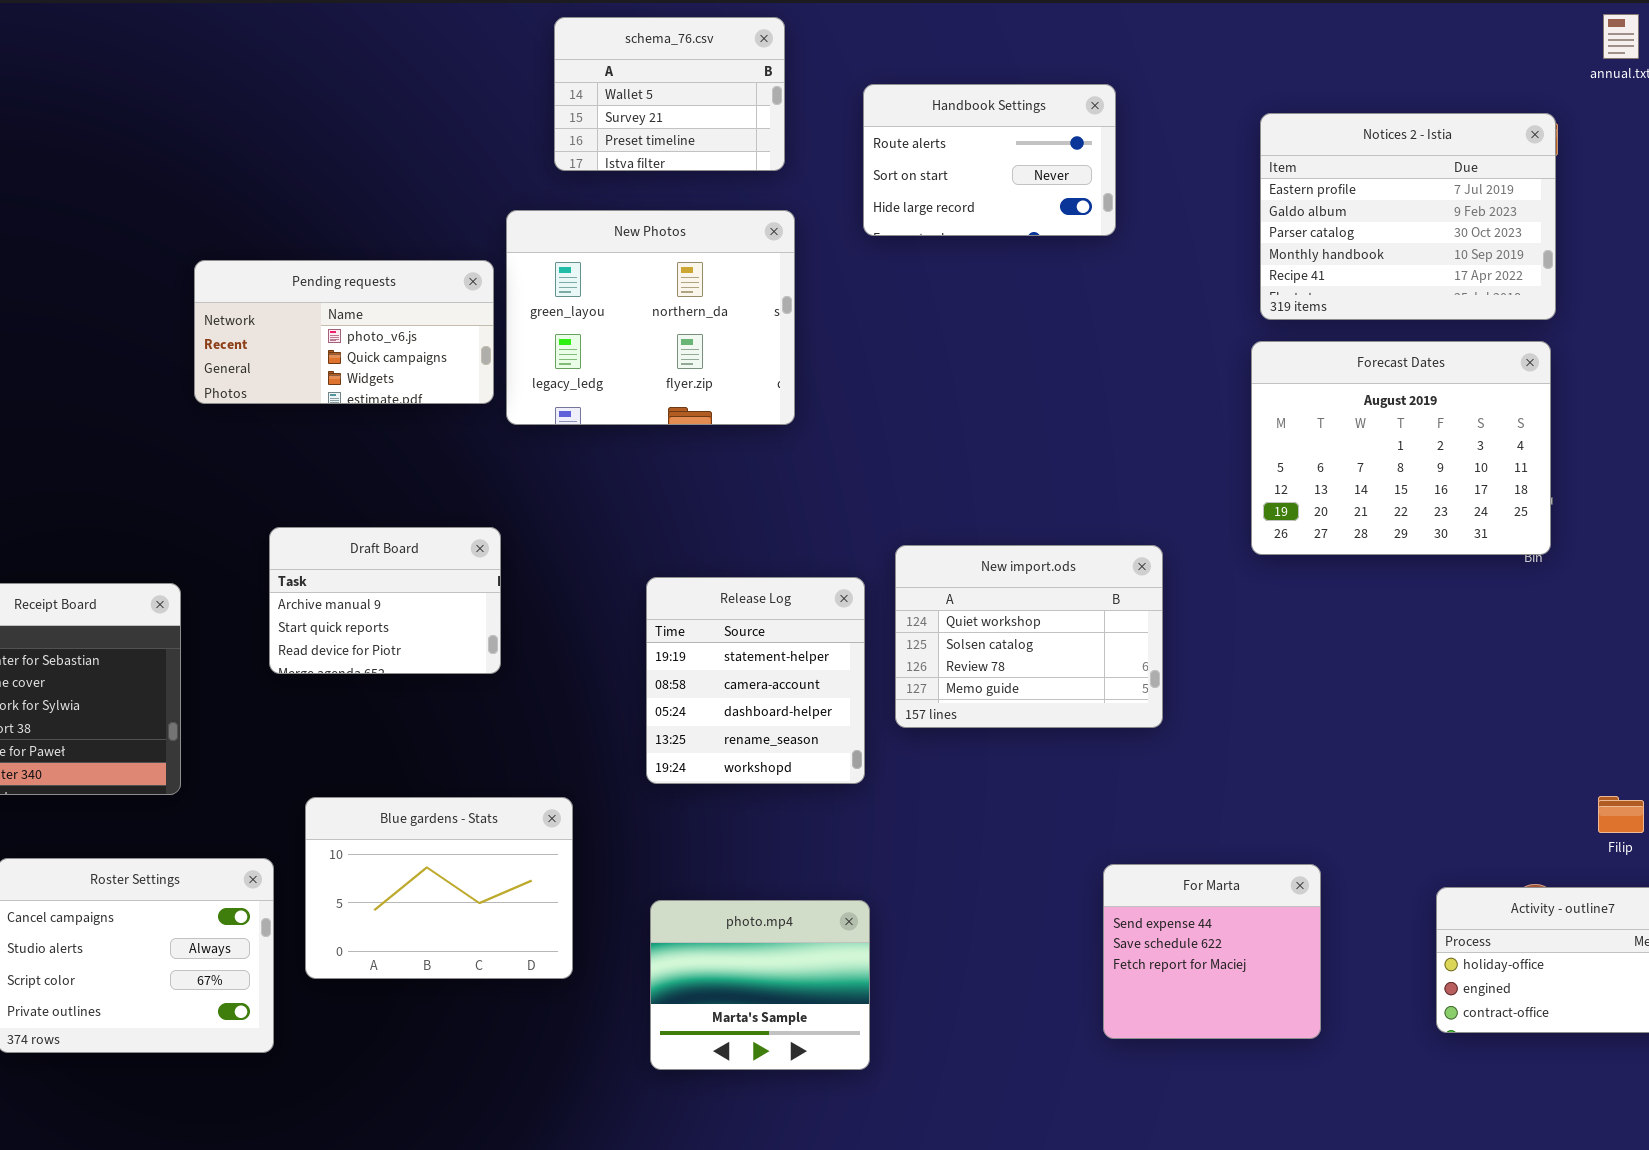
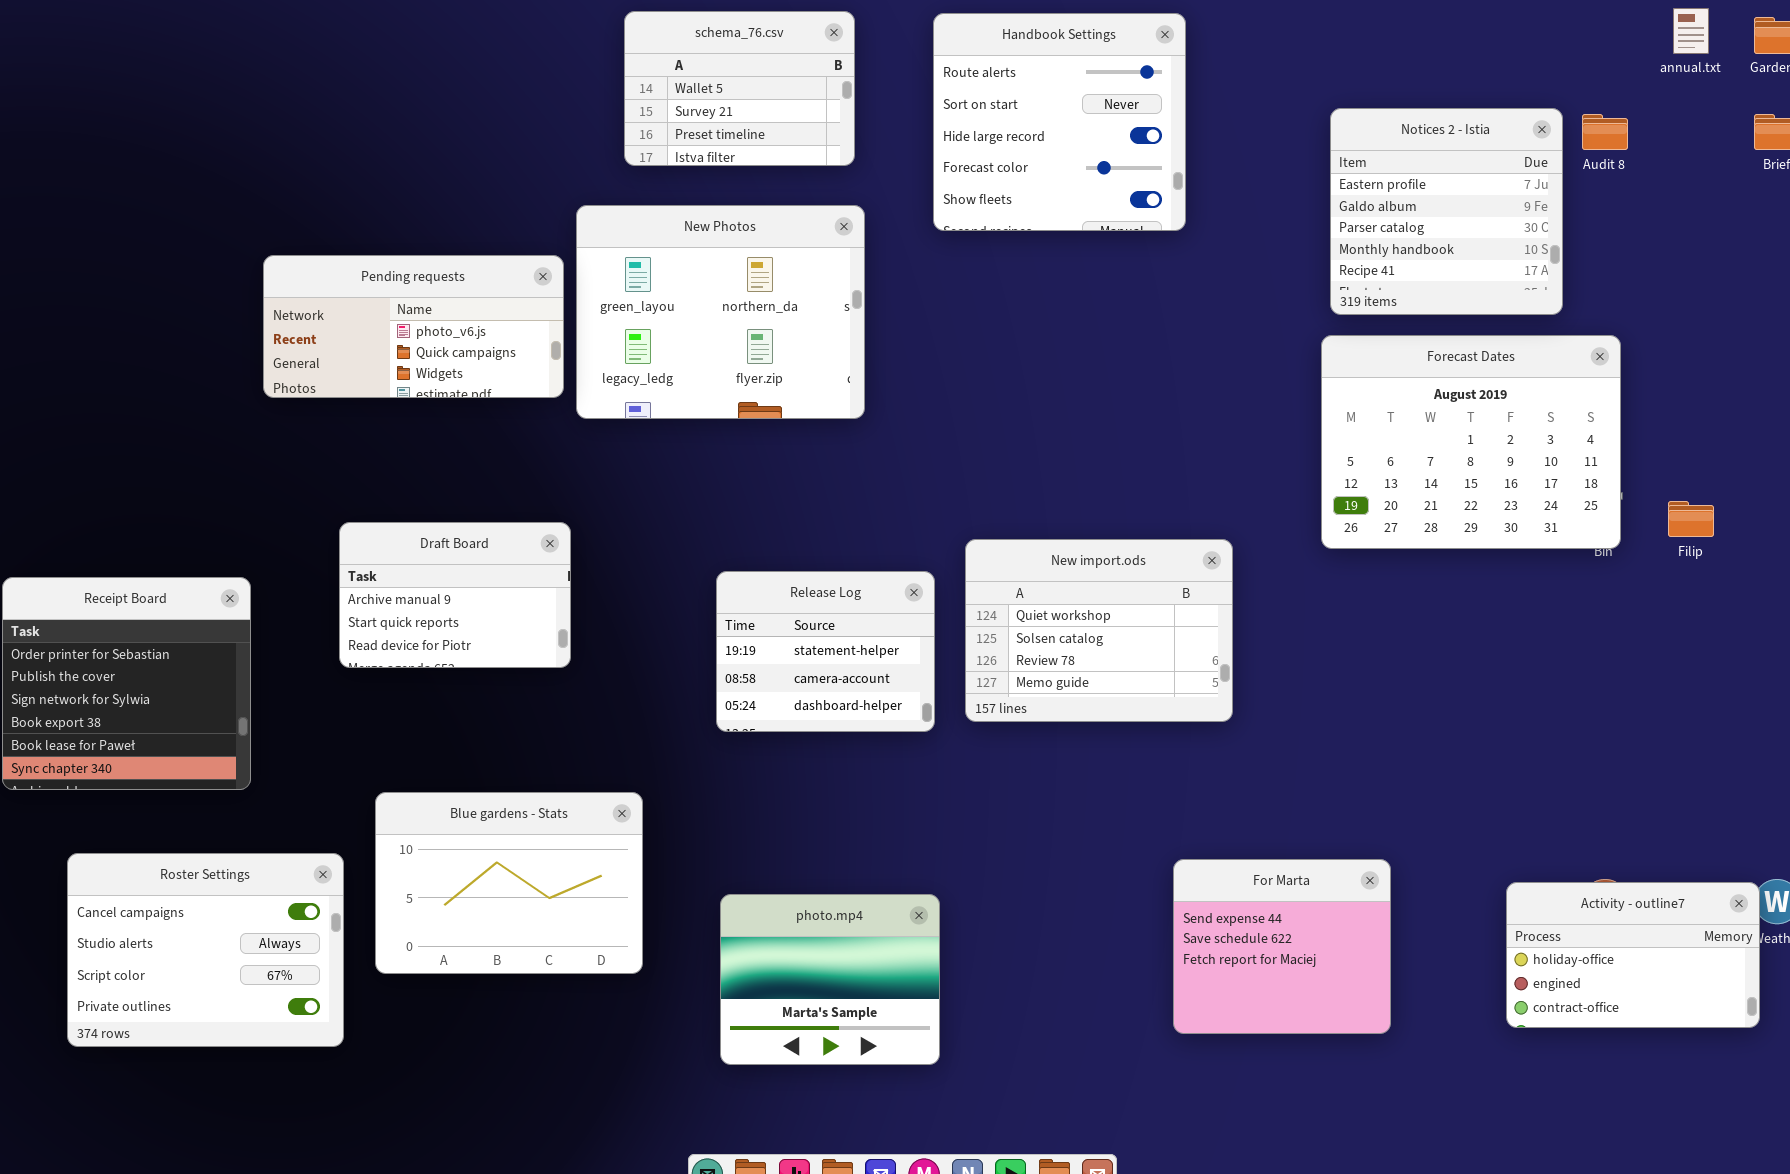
Handbook Settings: [863,84,1116,236] -> [933,13,1186,231], resized
Notices 2 - Istia: [1260,113,1556,320] -> [1330,108,1563,315], resized
Release Log: [646,577,865,784] -> [716,571,935,732], resized
Filip: [1598,796,1644,833] -> [1668,501,1714,537], moved

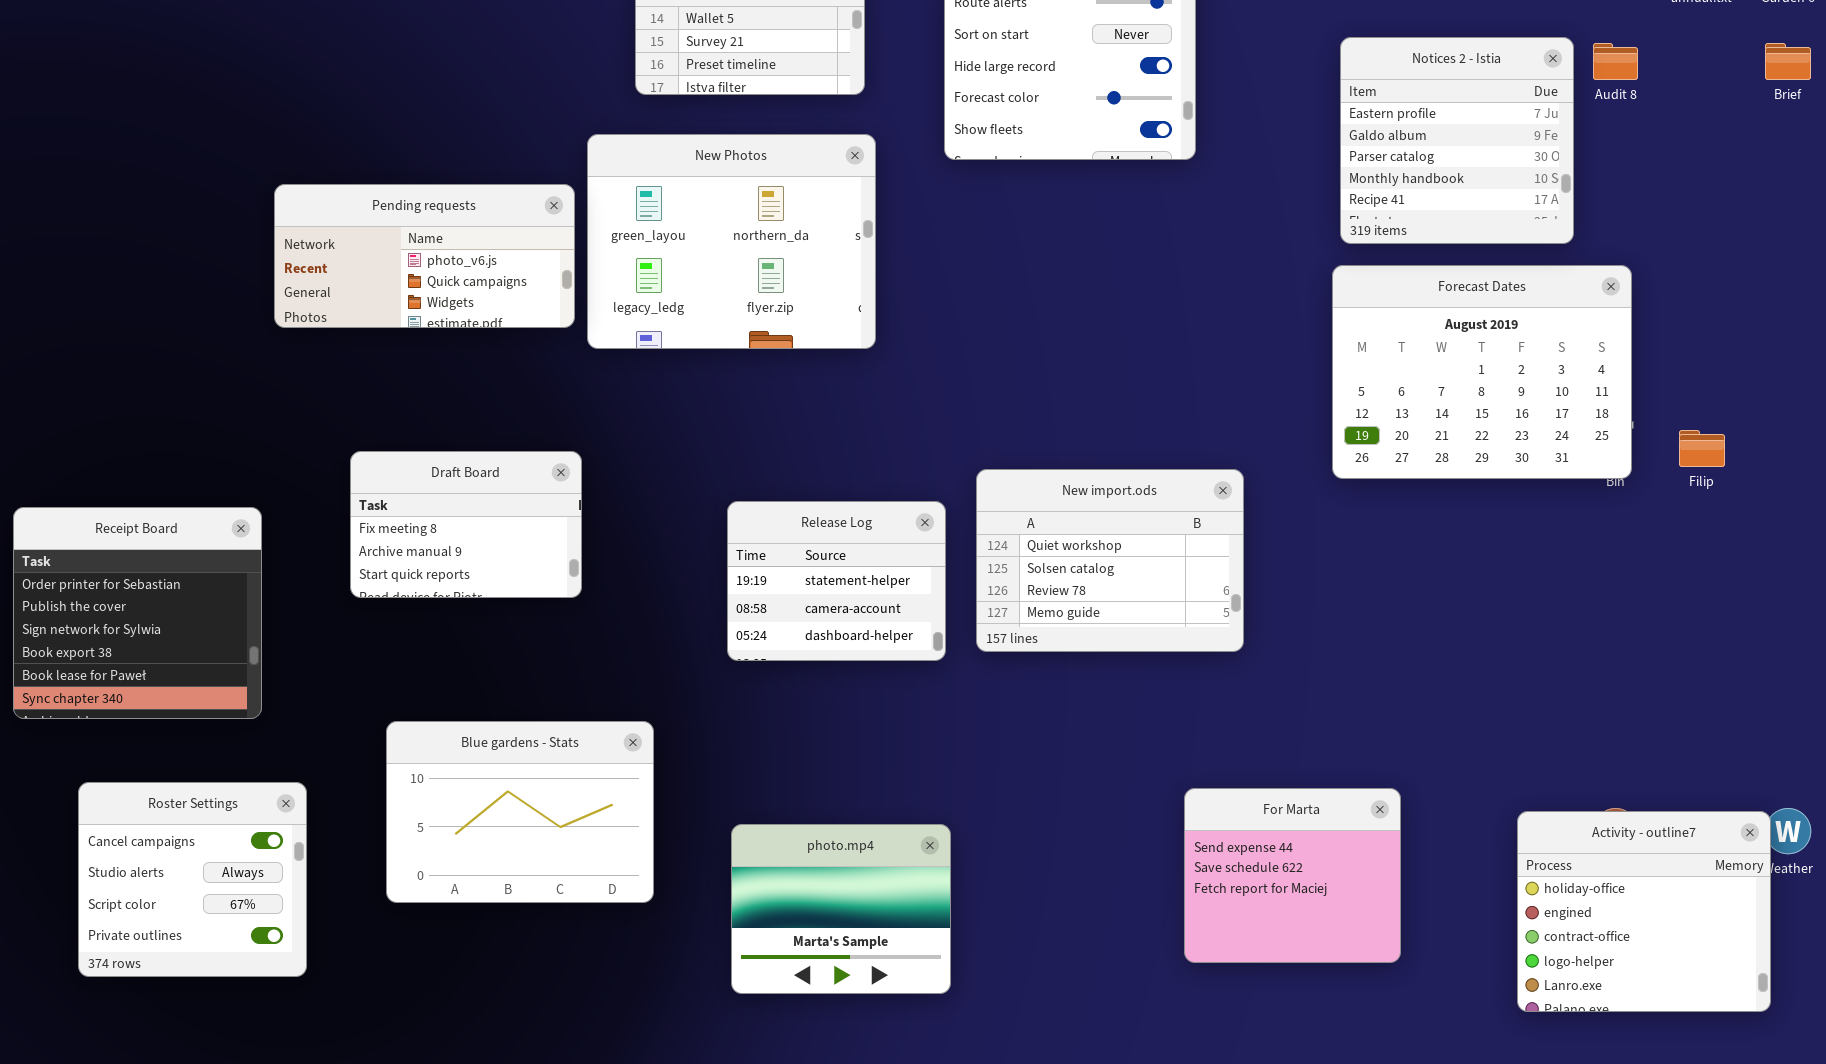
Draft Board: [339,522,571,668] -> [350,451,582,598], scrolled up 1 row
Roster Settings: [67,853,344,1047] -> [78,782,307,977], resized
Activity - outline7: [1506,882,1760,1028] -> [1517,811,1771,1012], resized

